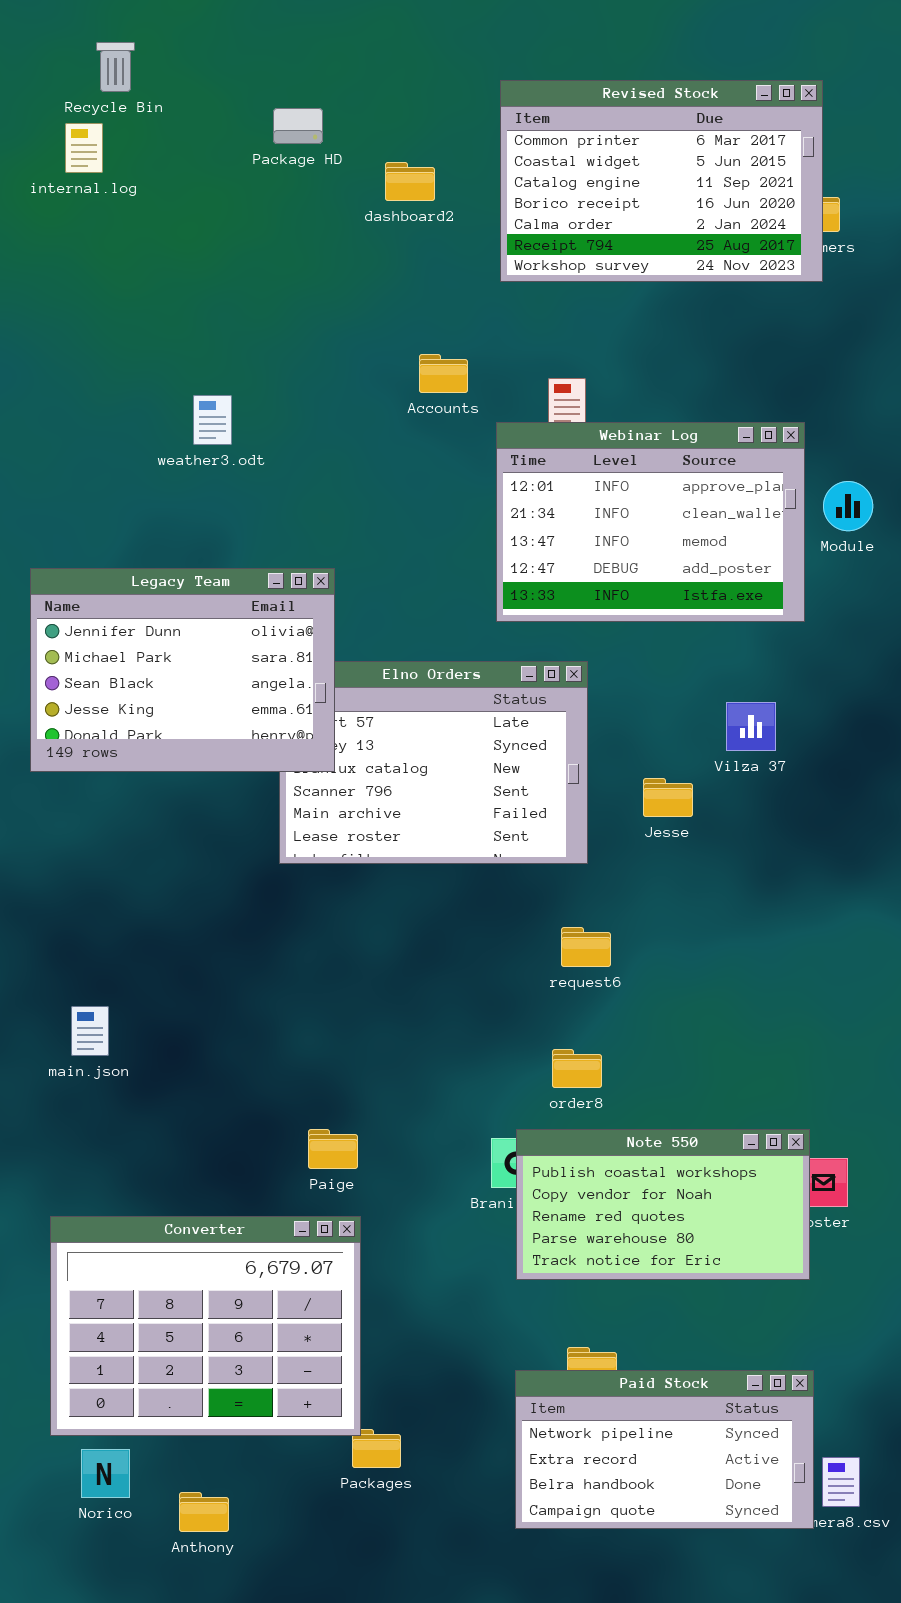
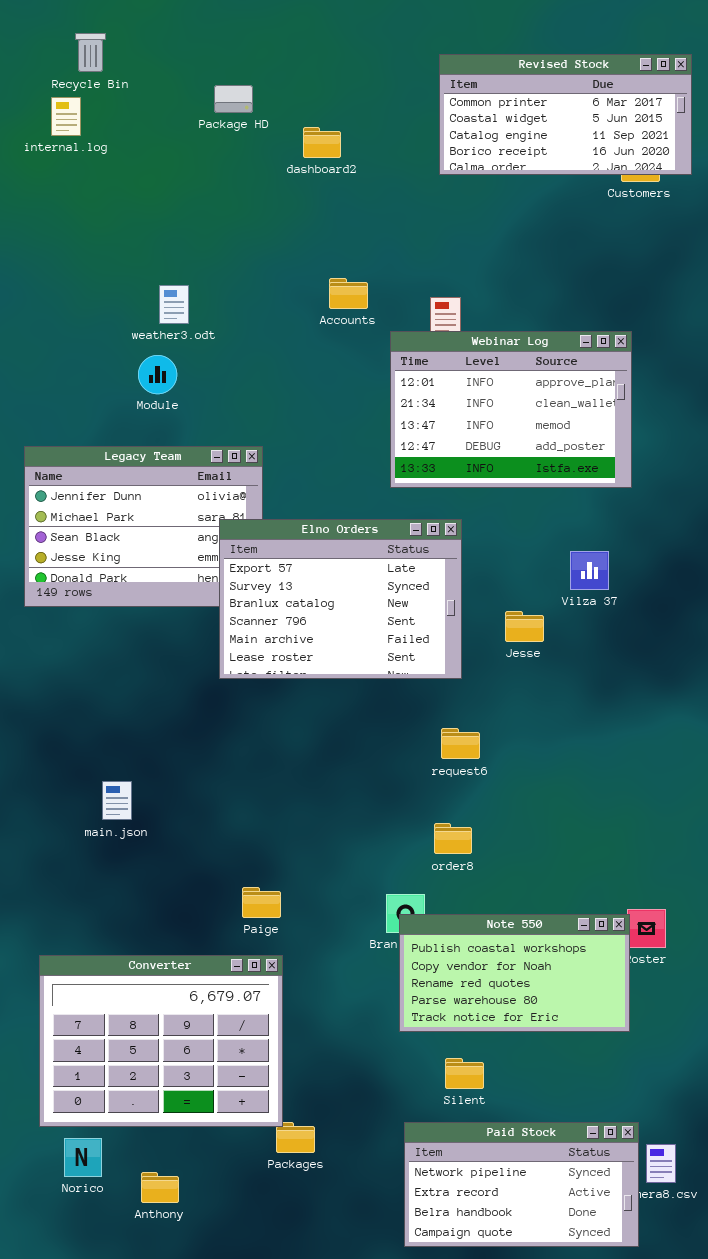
Revised Stock: [500,80,823,282] -> [439,54,692,175], moved, resized
weather3.odt: [193,395,232,445] -> [159,285,189,324], moved
Module: [823,481,873,531] -> [138,355,177,394], moved
Elno Orders: [279,661,588,864] -> [219,519,462,679], raised
main.json: [71,1006,109,1056] -> [102,781,132,820], moved
Note 550: [516,1129,810,1280] -> [399,914,630,1032], moved
Paid Stock: [515,1370,814,1529] -> [404,1122,639,1247], moved

